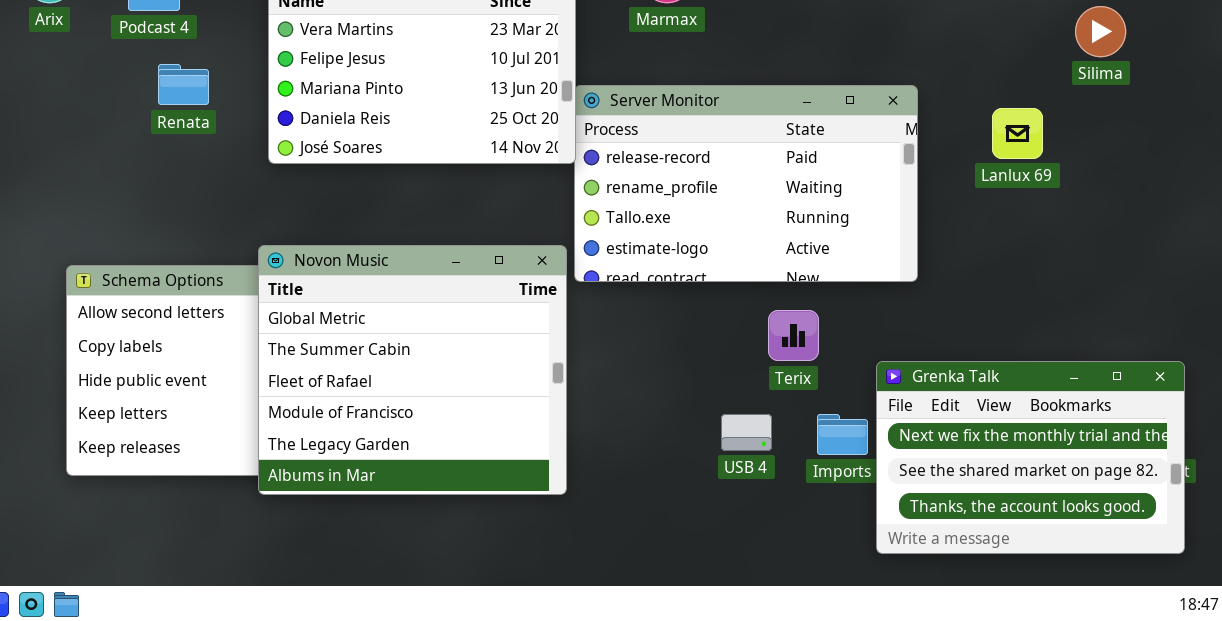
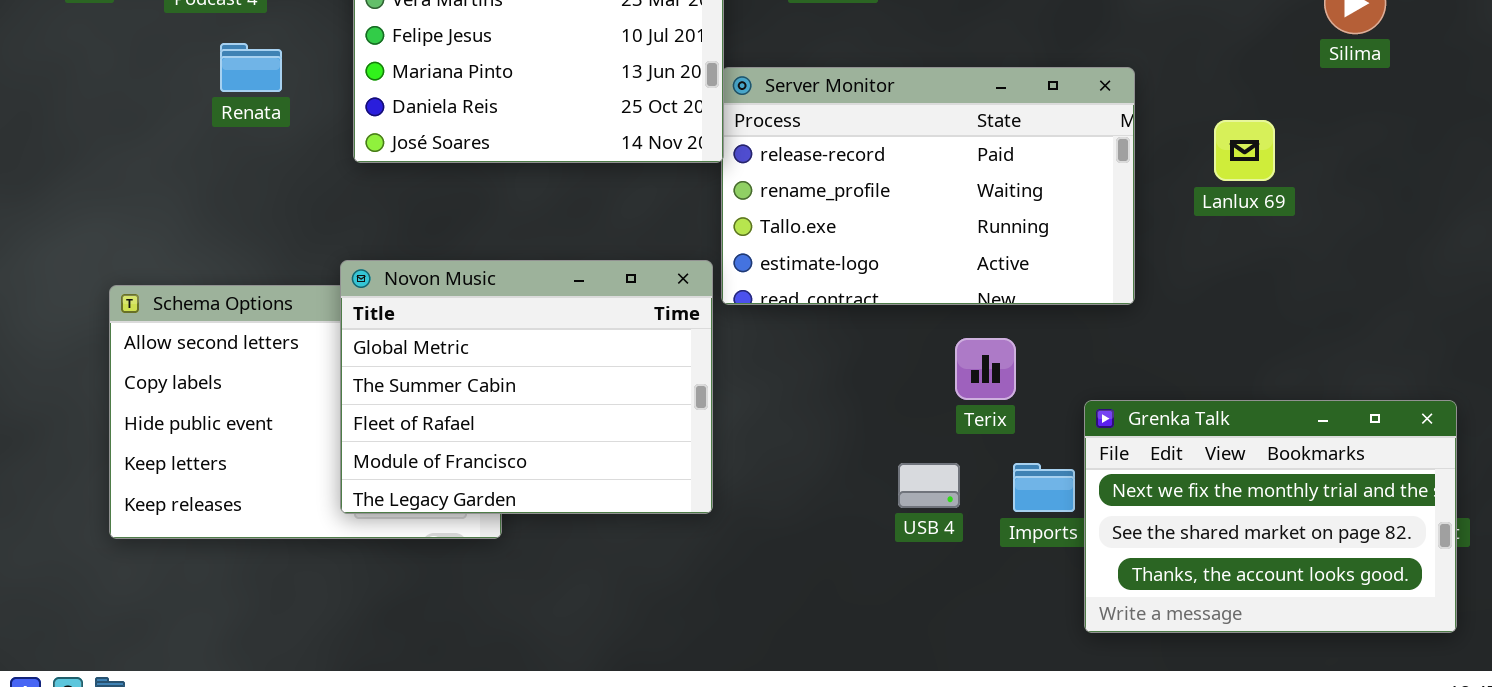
Lanlux 69: [992,108,1043,159] -> [1214,120,1275,181], moved
Novon Music: [258,245,567,495] -> [340,260,713,514], resized

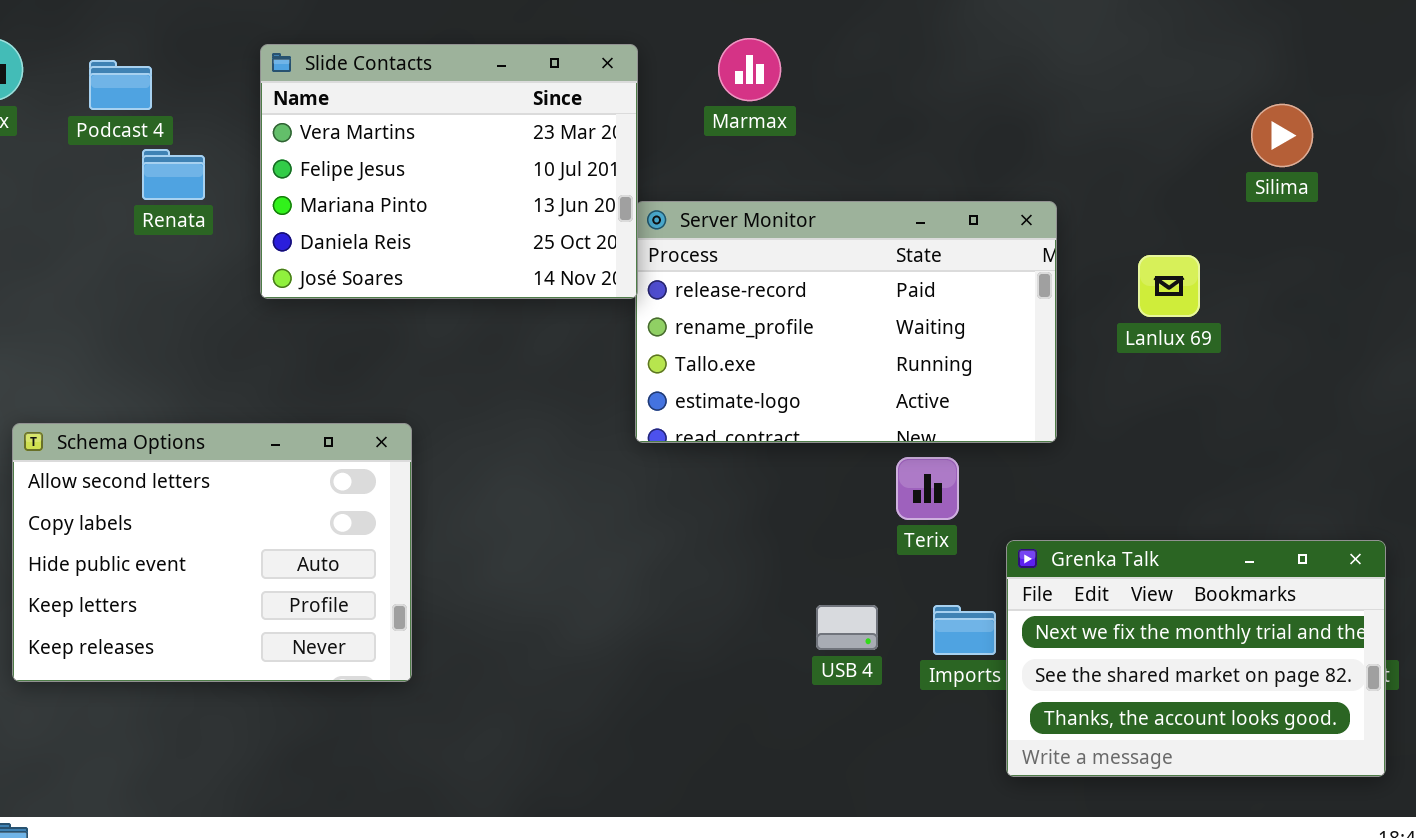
Renata: [220,43,282,92] -> [142,149,205,200], moved
Novon Music: [340,260,713,514] -> none, closed
Terix: [955,338,1016,400] -> [896,457,959,520], moved

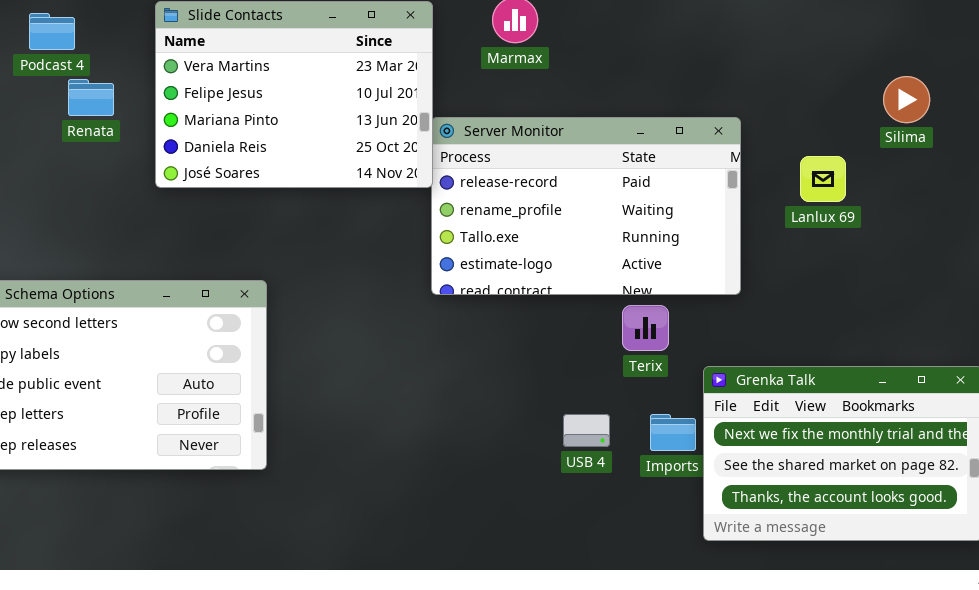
Silima: [1251,104,1313,167] -> [883,76,930,123], moved

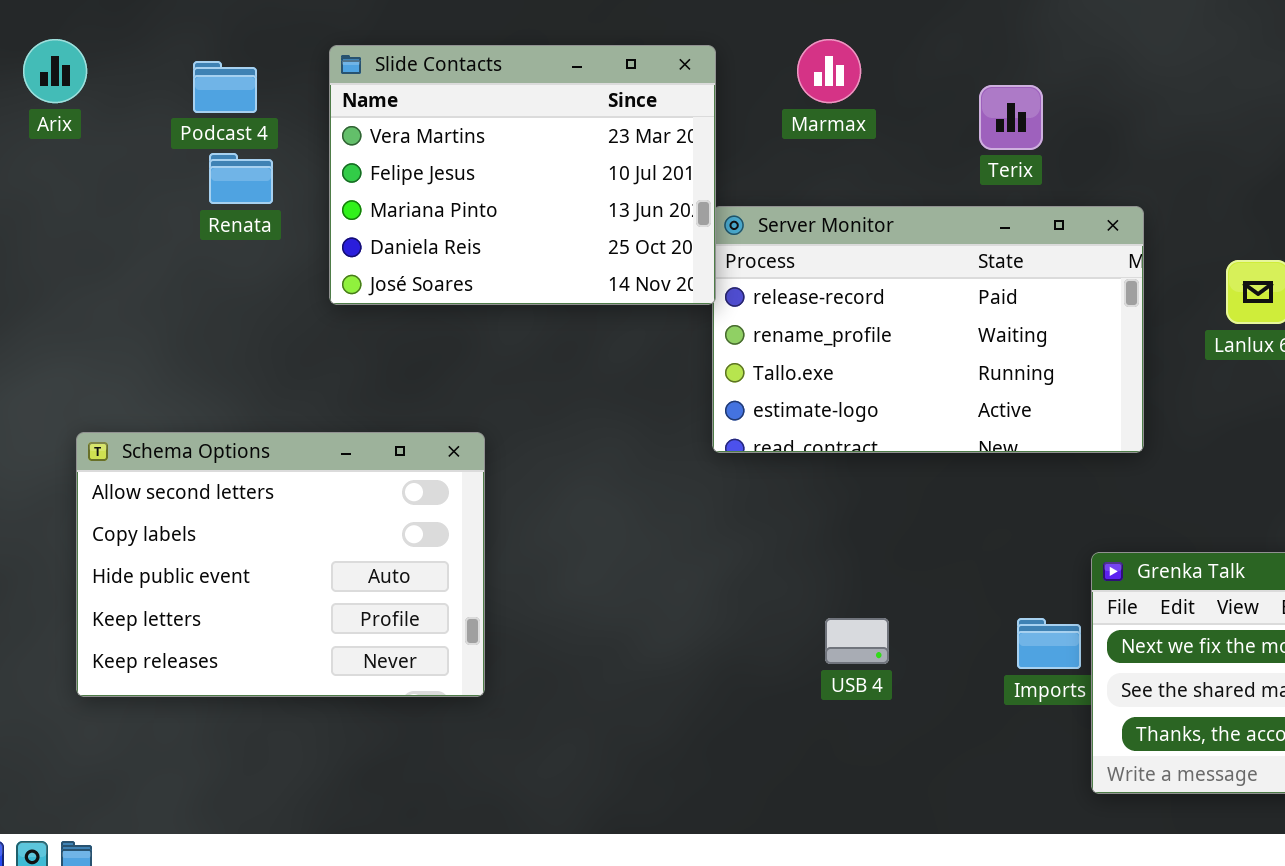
Podcast 4: [29,13,75,50] -> [193,61,257,113], moved
Terix: [622,305,669,351] -> [979,85,1043,150], moved
USB 4: [563,414,610,447] -> [825,618,889,664], moved

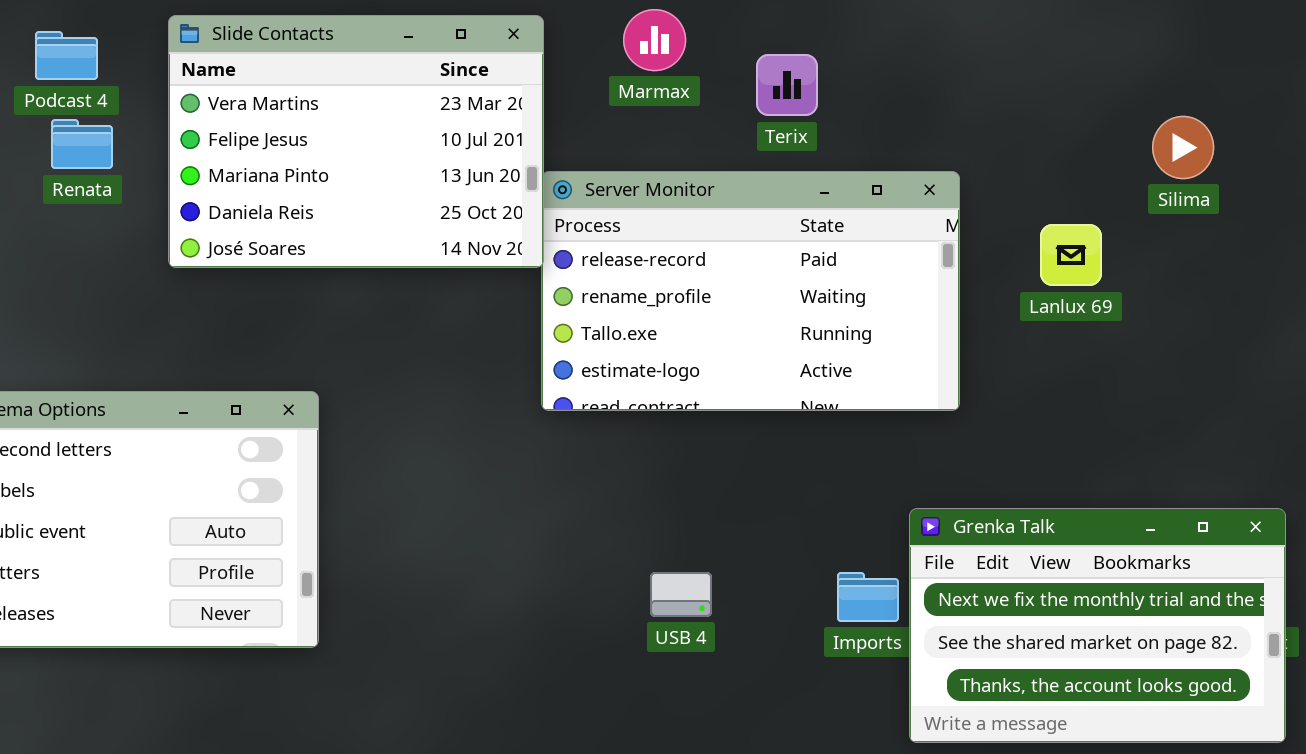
Terix: [979,85,1043,150] -> [756,54,818,116], moved

